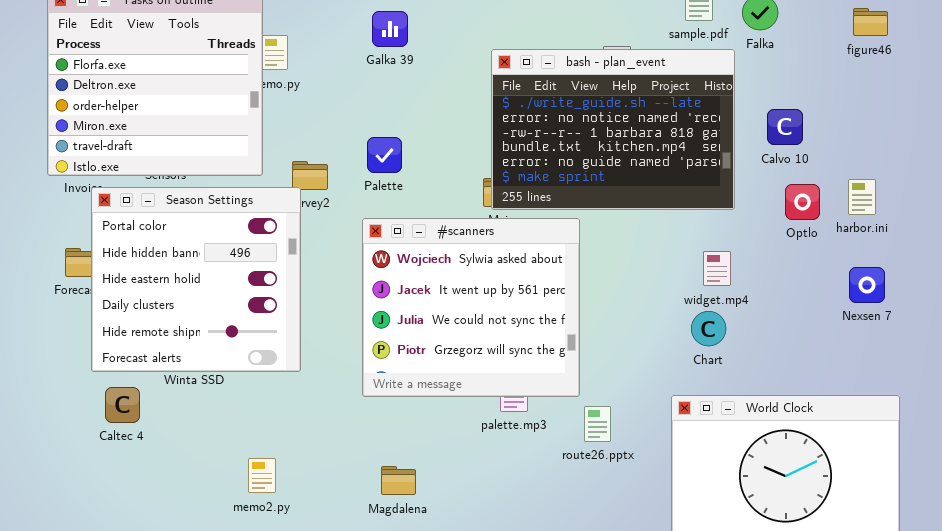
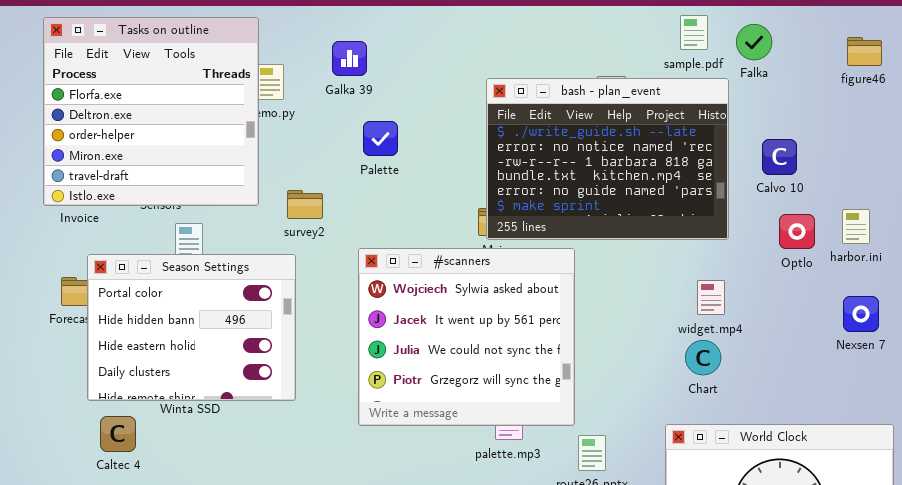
Galka 39: [372,11,408,47] -> [332,41,367,76], moved
Palette: [367,137,402,173] -> [363,121,398,156], moved
Season Settings: [91,187,301,372] -> [87,254,296,401], resized

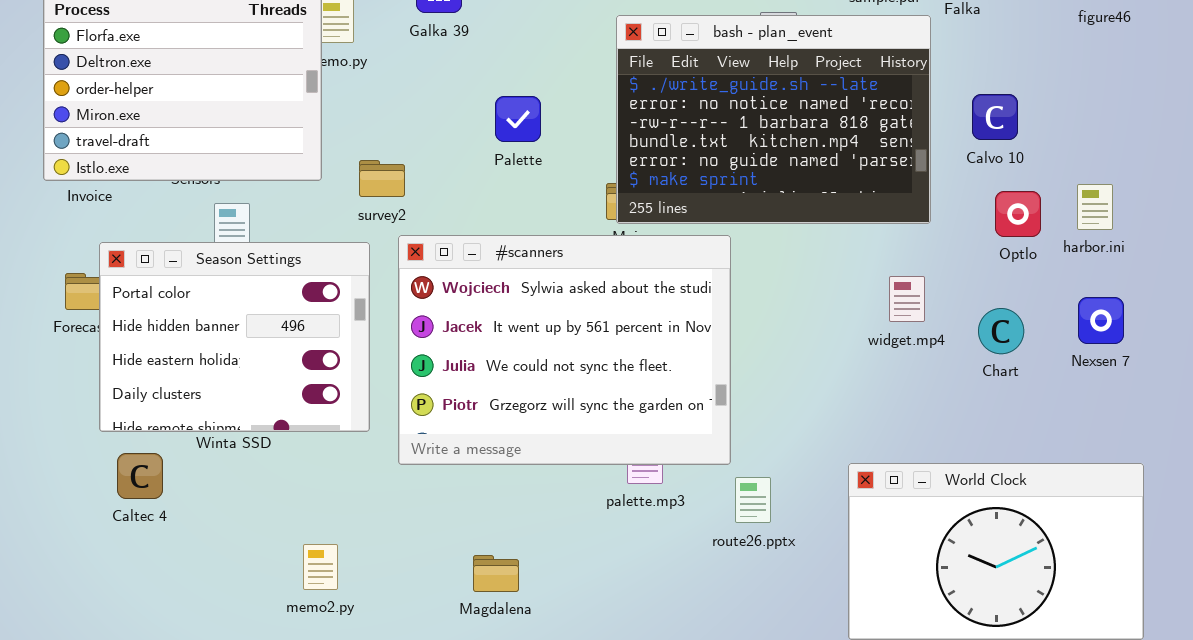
Palette: [363,121,398,156] -> [495,96,541,142], moved
#scanners: [358,248,575,426] -> [398,235,731,465], resized
Chart: [685,340,721,375] -> [978,308,1024,354], moved

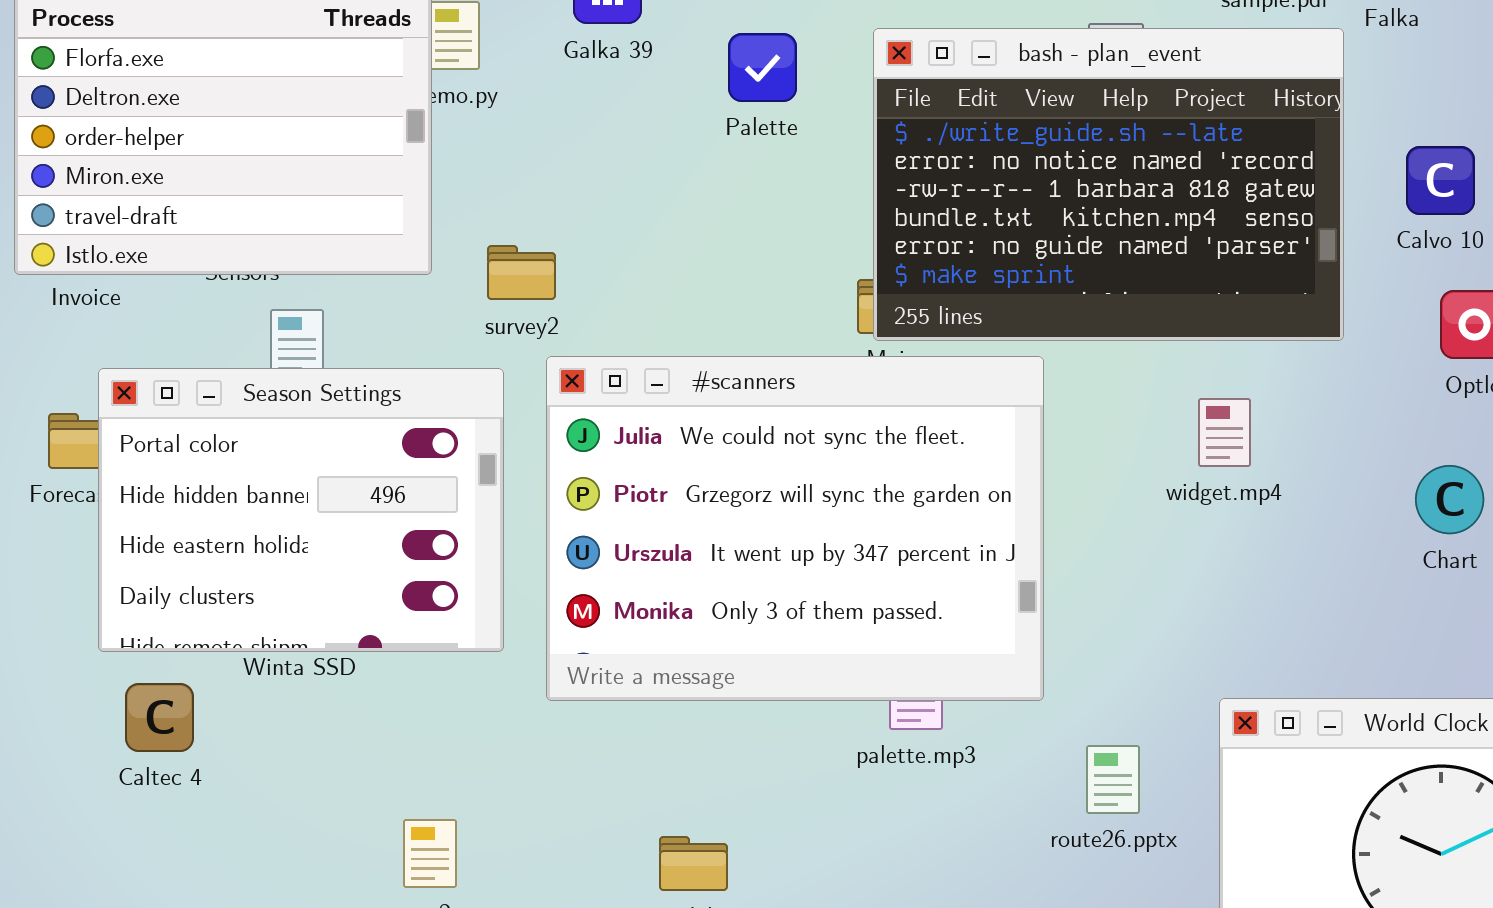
Palette: [495,96,541,142] -> [728,33,797,102], moved
#scanners: [398,235,731,465] -> [546,356,1044,701], scrolled down 2 rows
widget.mp4: [889,276,925,322] -> [1198,398,1251,467], moved
route26.pptx: [735,477,771,523] -> [1086,745,1140,814], moved

